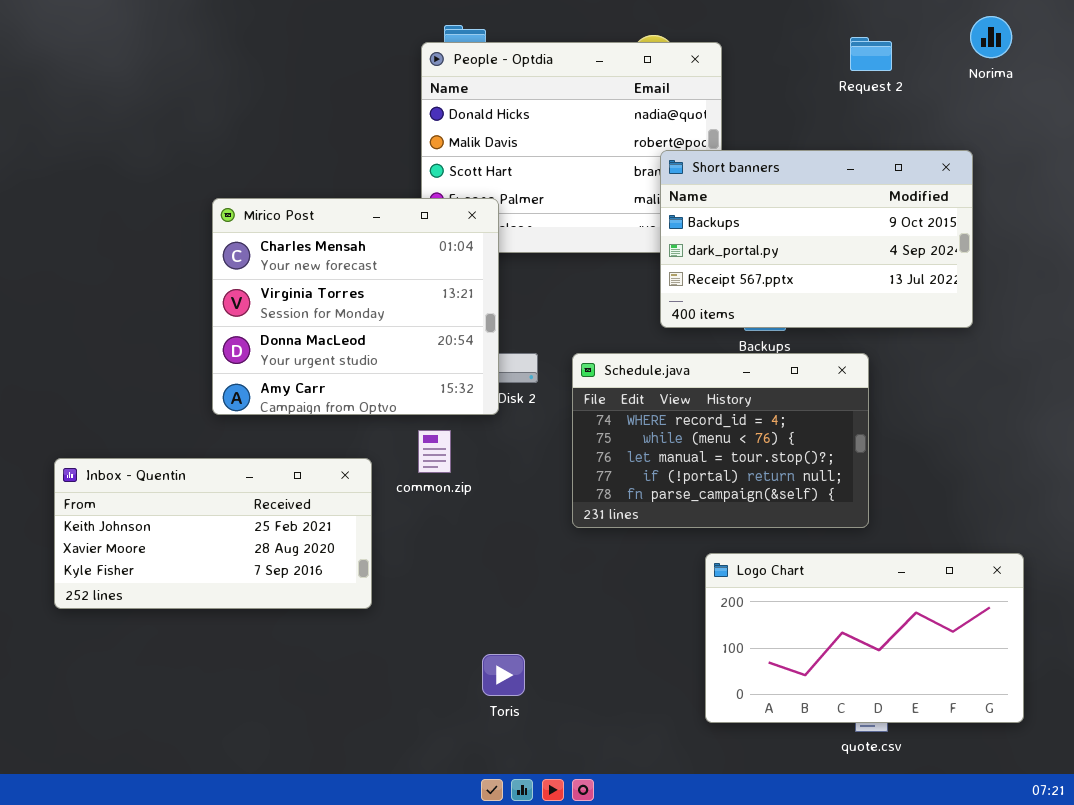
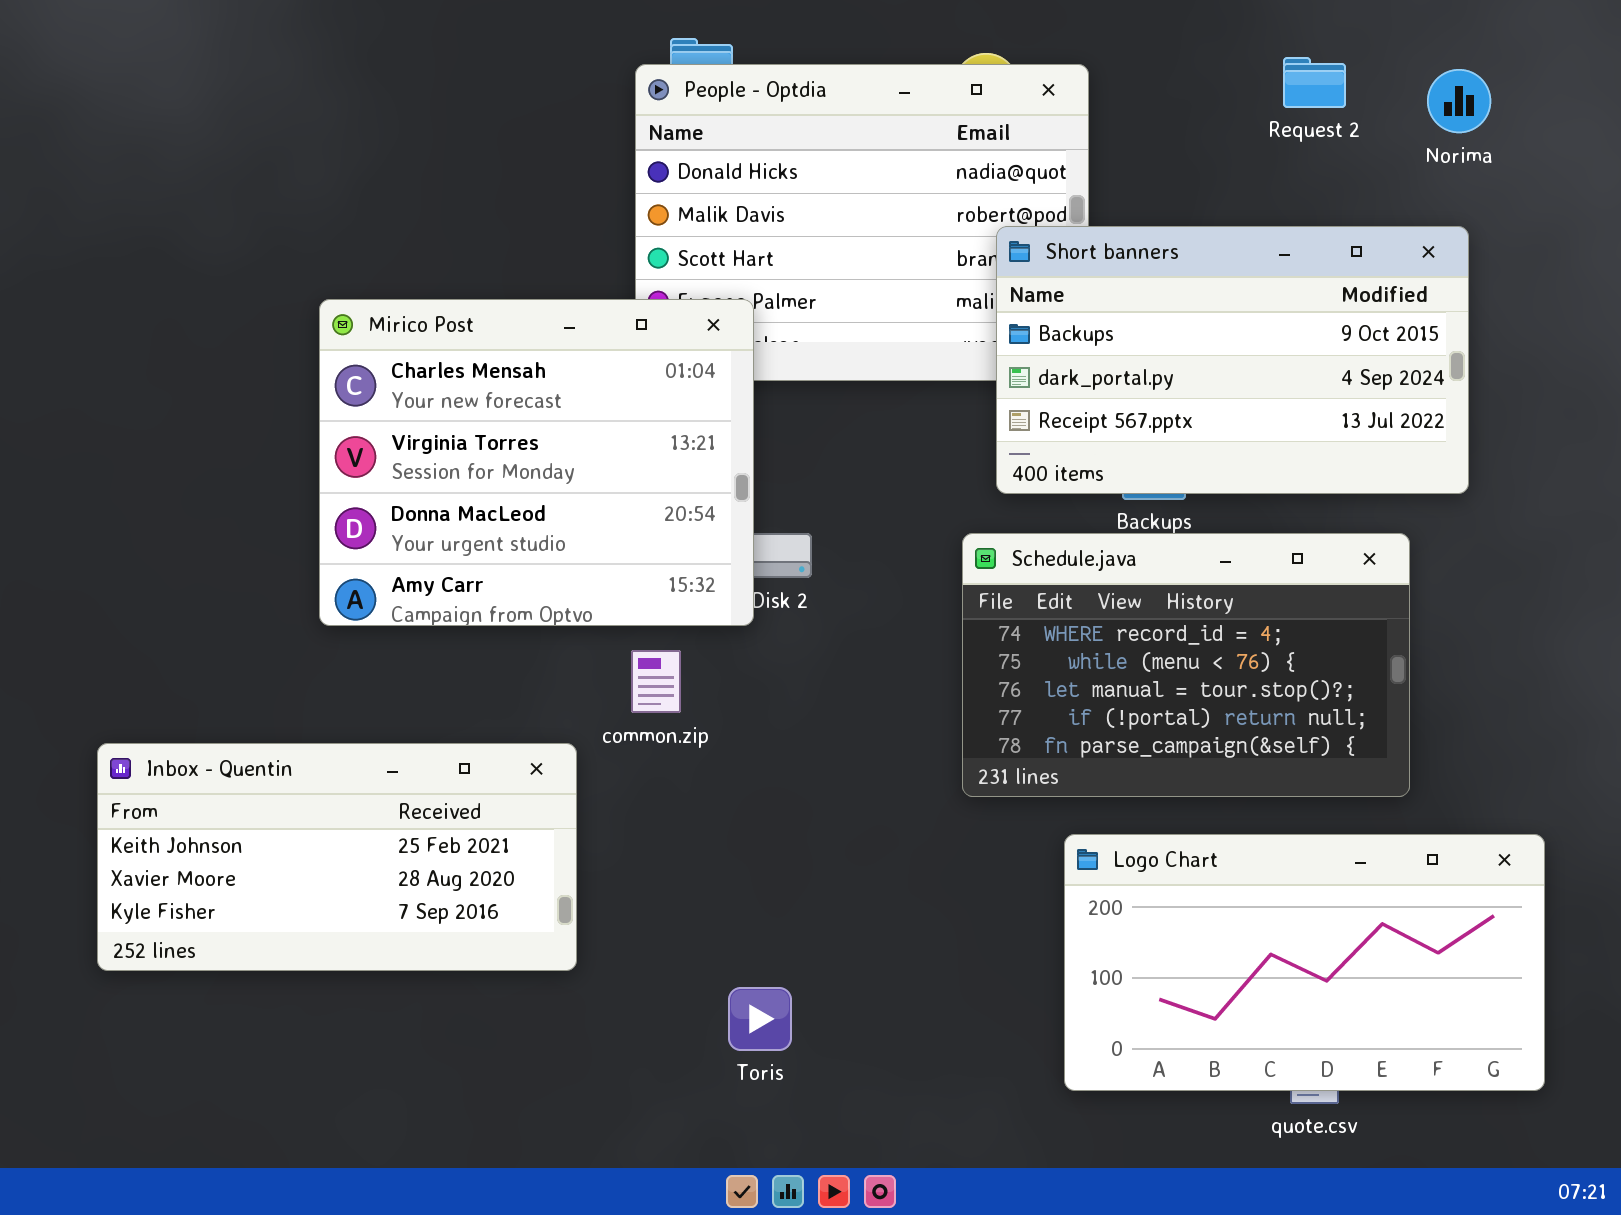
Norima: [970,16,1012,58] -> [1427,69,1491,133], moved
Schedule.java: [572,353,869,528] -> [962,533,1410,797], moved
Inbox - Quentin: [54,458,372,609] -> [97,743,577,971], moved

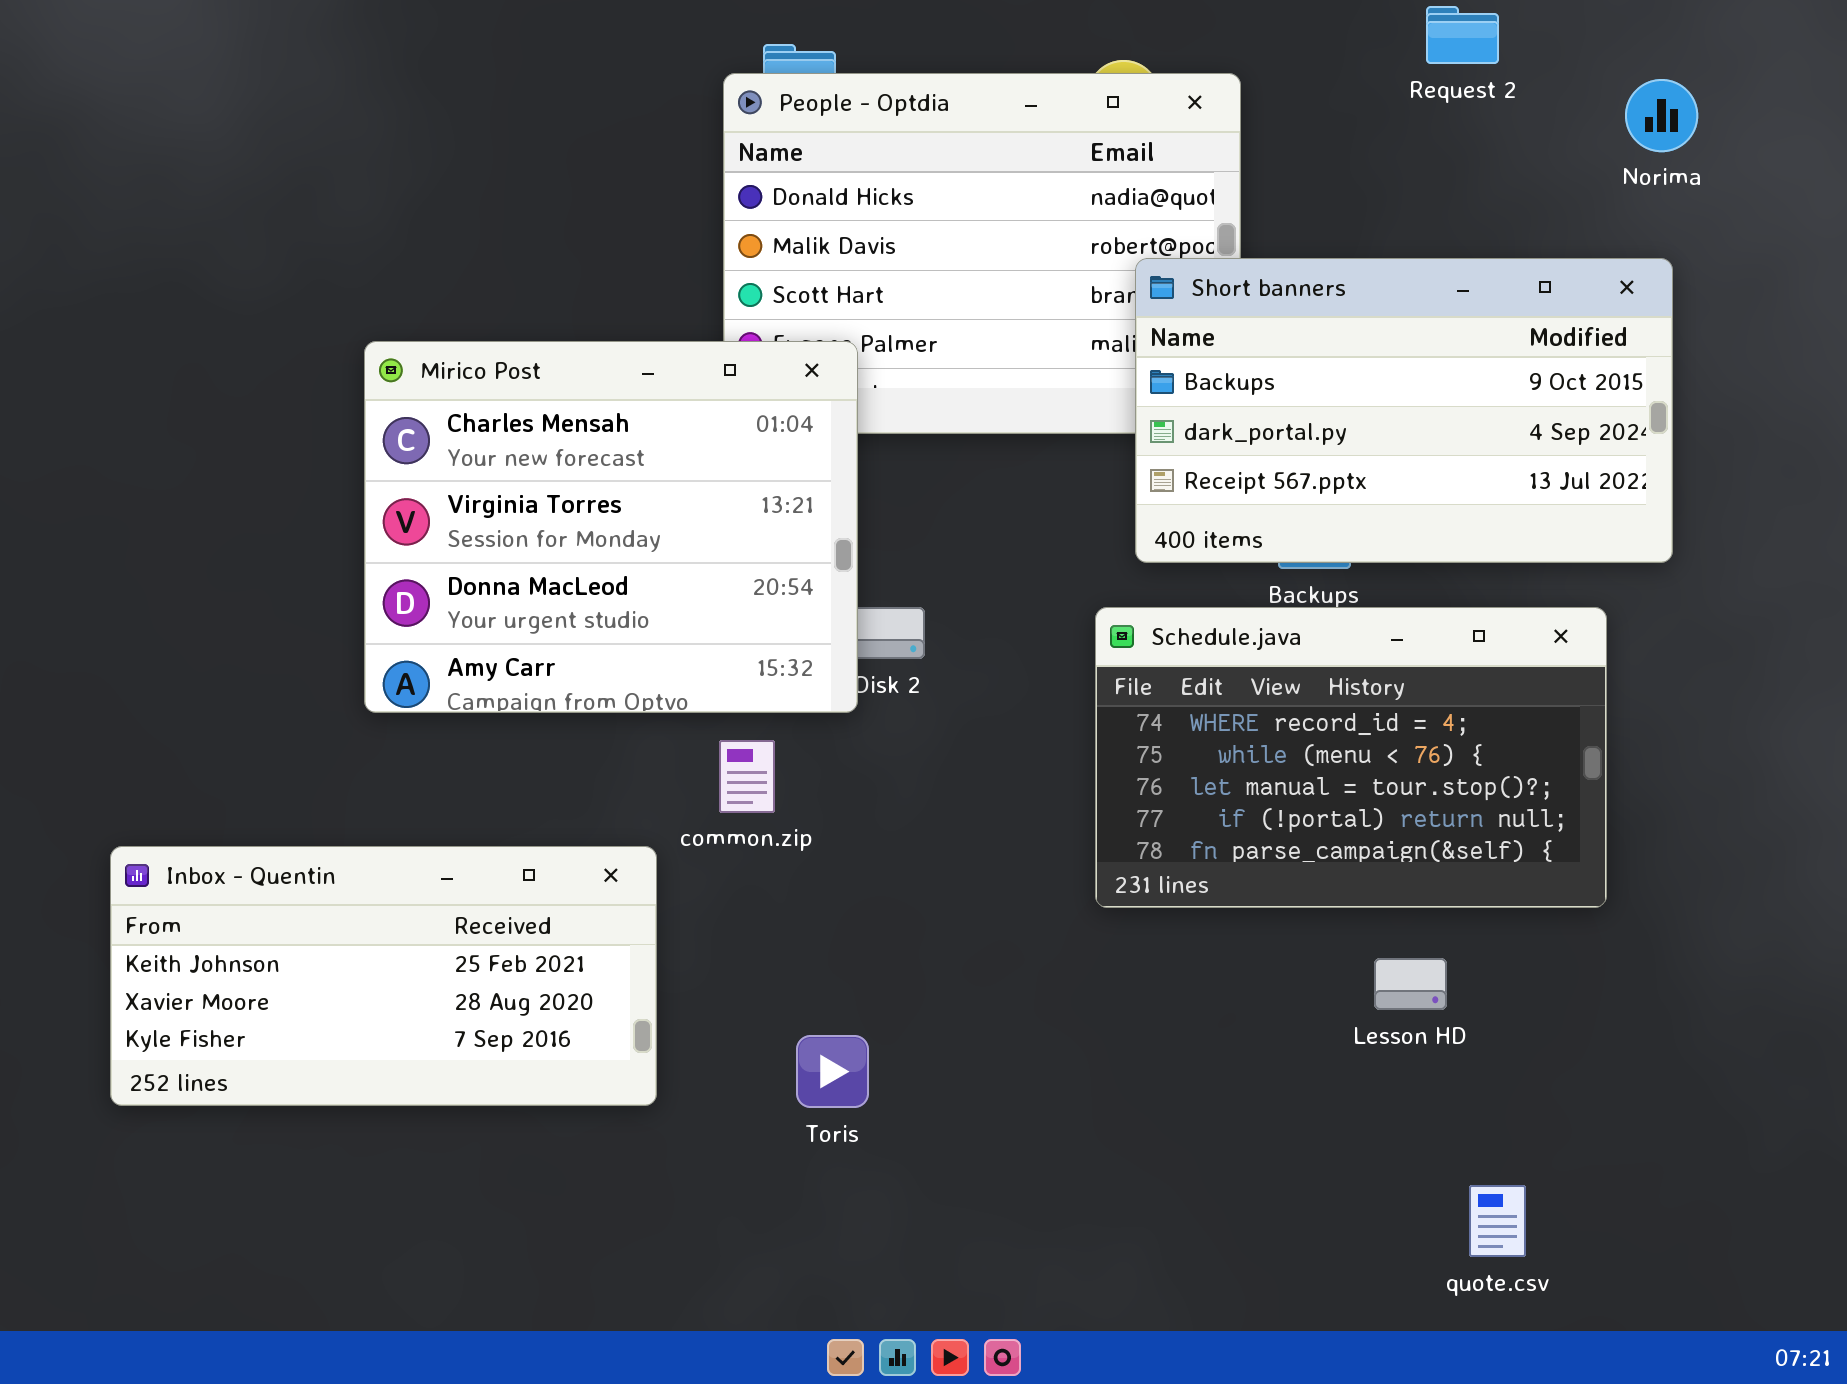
Request 2: [1283,57,1346,108] -> [1426,6,1499,64], moved
Logo Chart: [1064,834,1545,1091] -> none, closed
Toris: [728,987,792,1051] -> [796,1035,869,1108], moved

